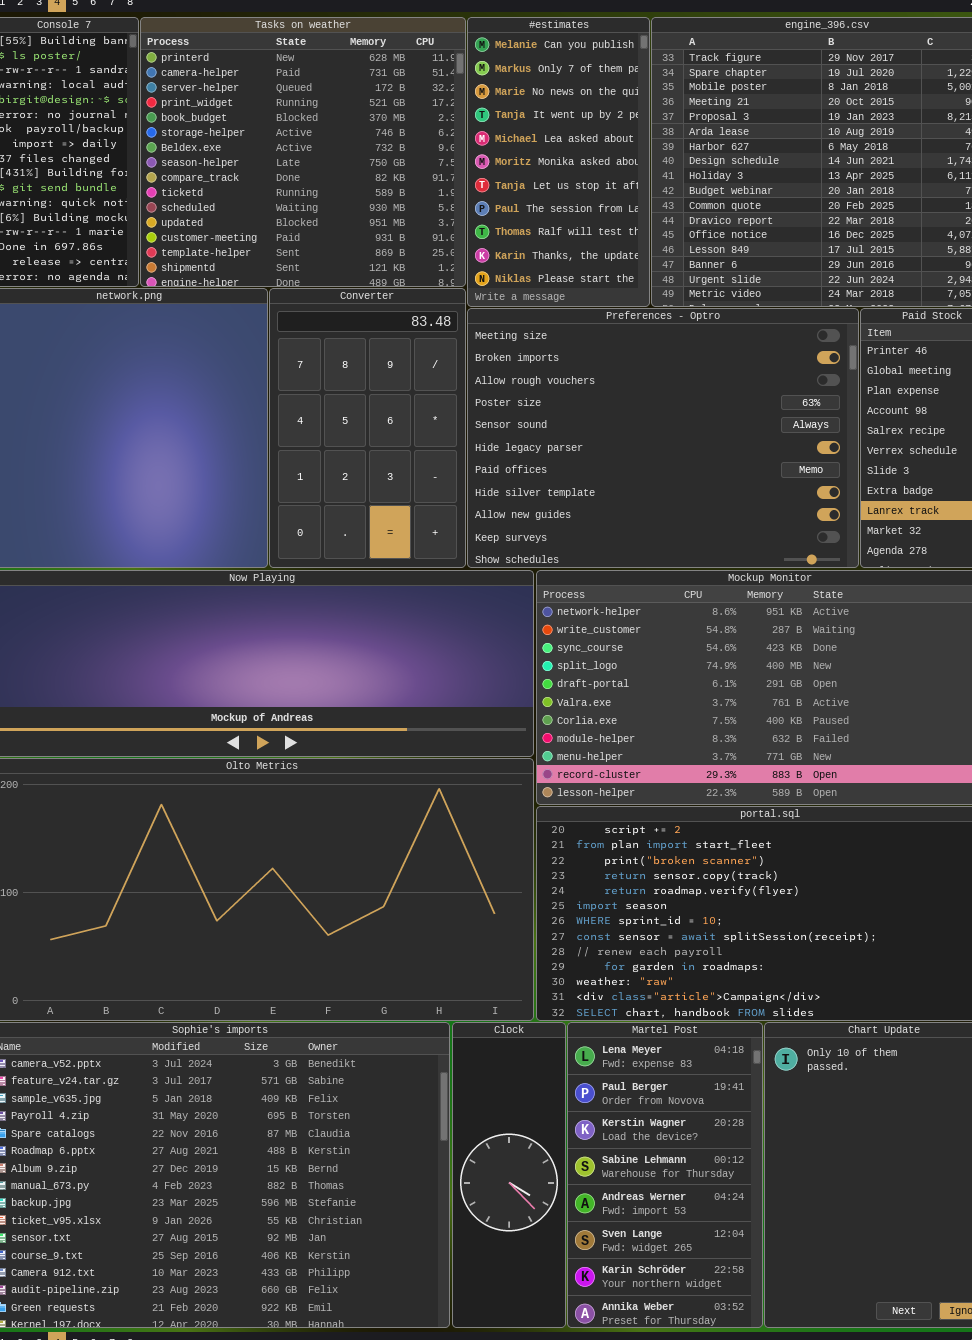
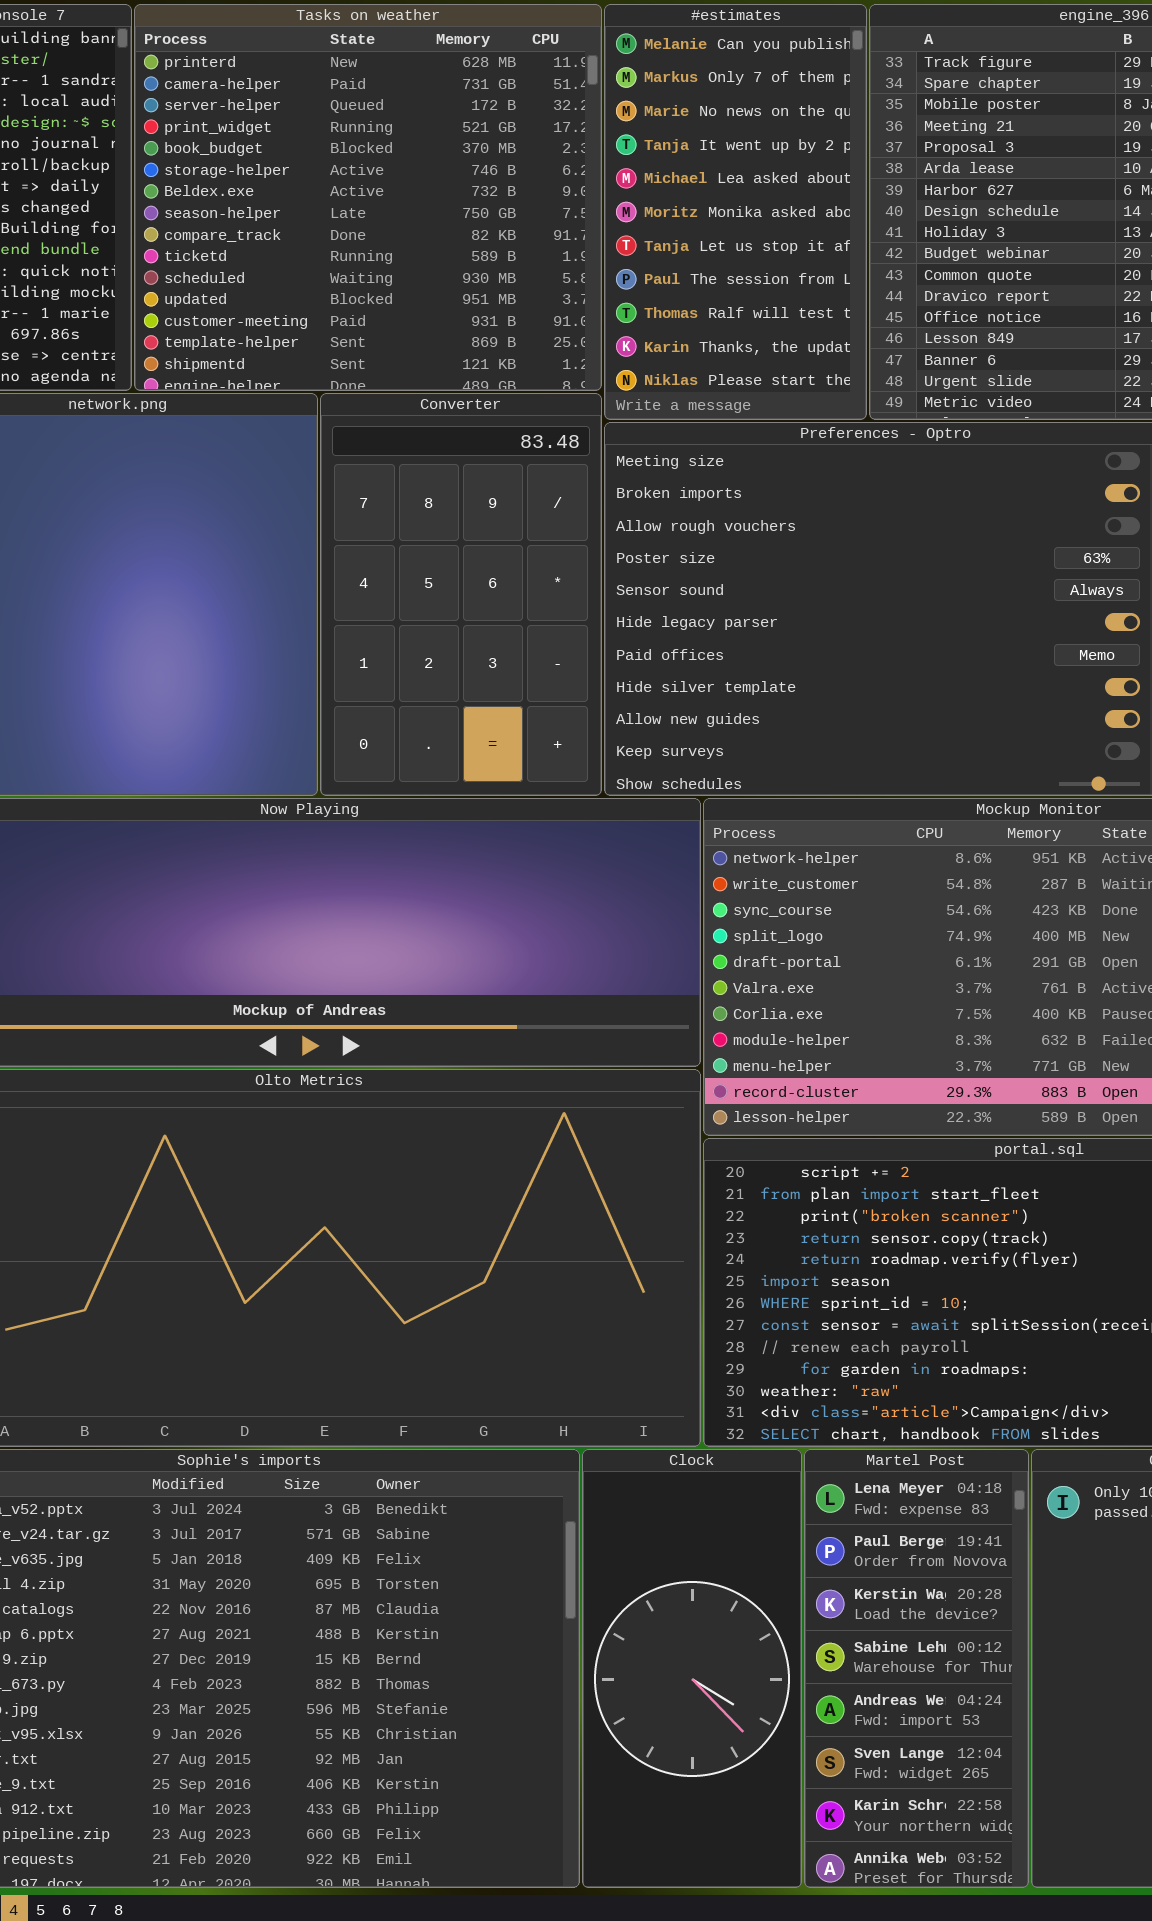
Clock: [452,1022,566,1328] -> [582,1449,802,1888], resized
Martel Post: [567,1022,763,1328] -> [804,1449,1029,1888], resized

